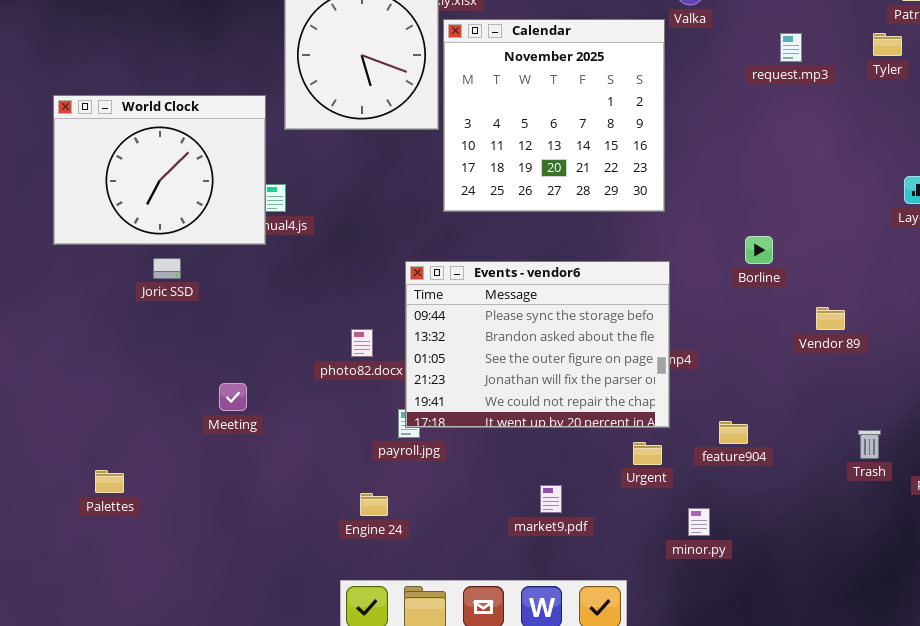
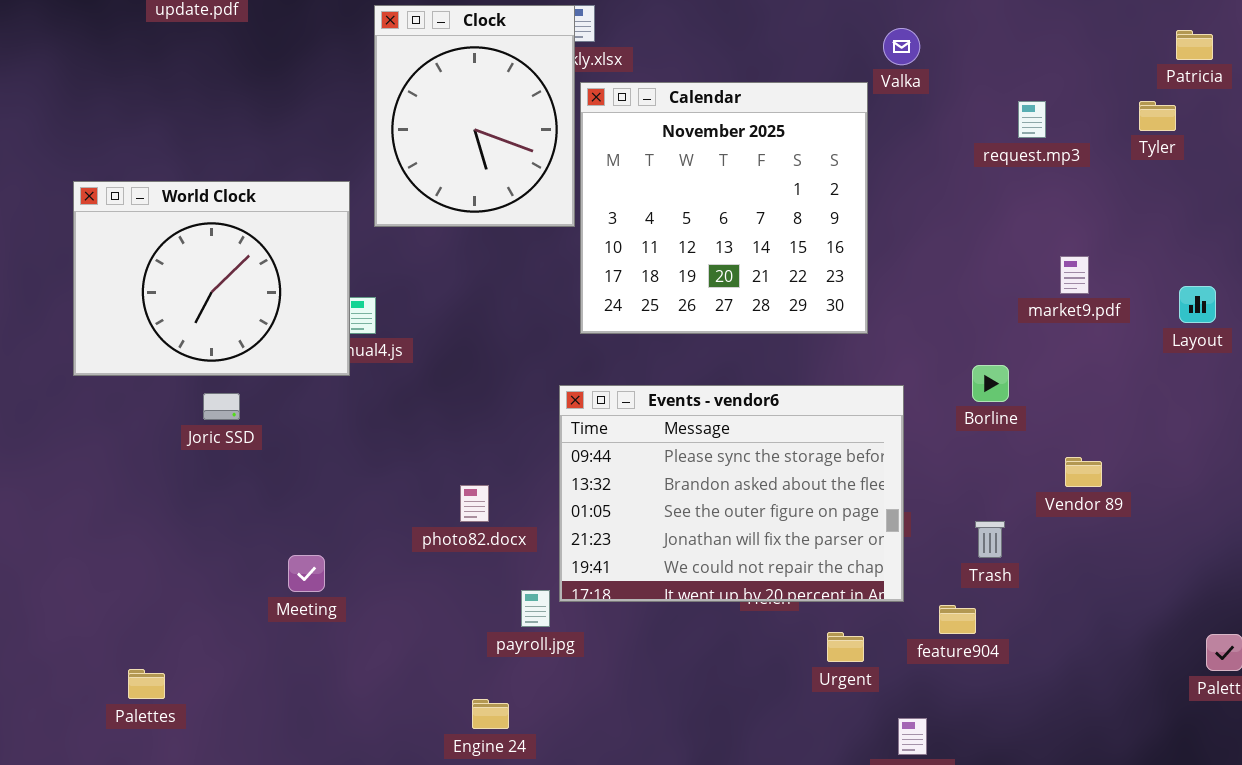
Events - vendor6: [405,261,670,428] -> [559,385,904,602], moved
Trash: [858,430,881,459] -> [975,521,1005,558], moved
market9.pdf: [540,485,562,513] -> [1060,256,1089,294], moved

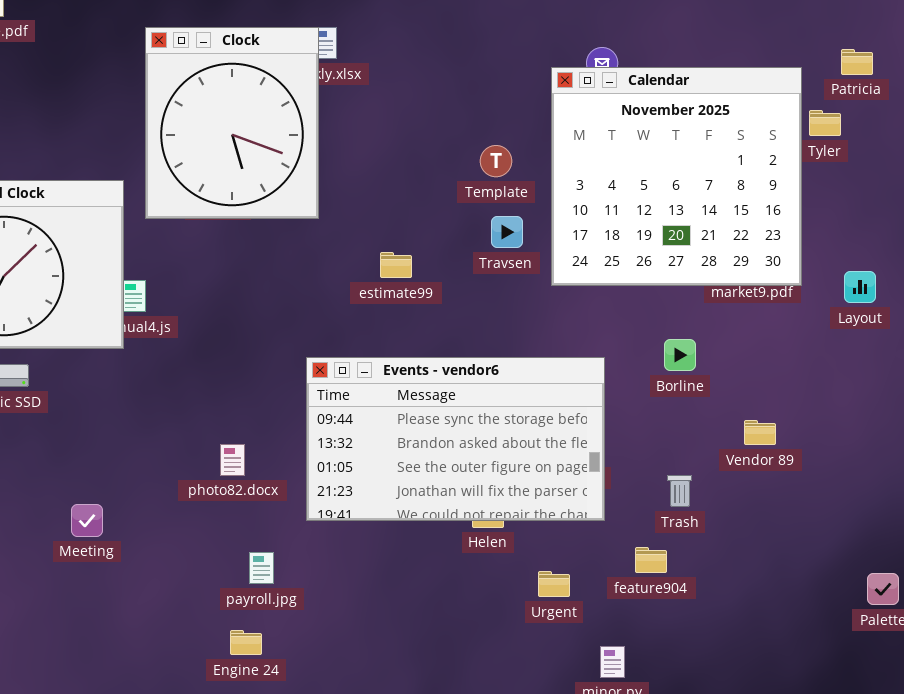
Calendar: [580,82,868,334] -> [551,67,802,286], moved
Events - vendor6: [559,385,904,602] -> [306,357,605,521], resized
payroll.jpg: [521,590,550,627] -> [249,552,274,584], moved

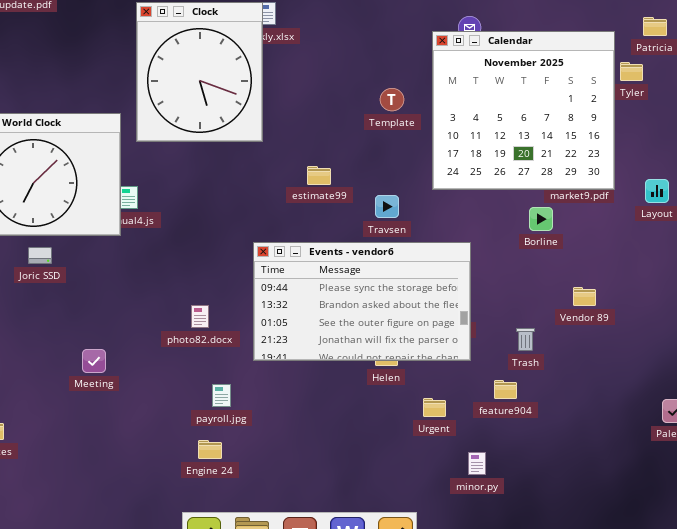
Travsen: [491,216,523,248] -> [375,195,399,218], moved
Borline: [664,339,696,371] -> [529,207,553,231], moved

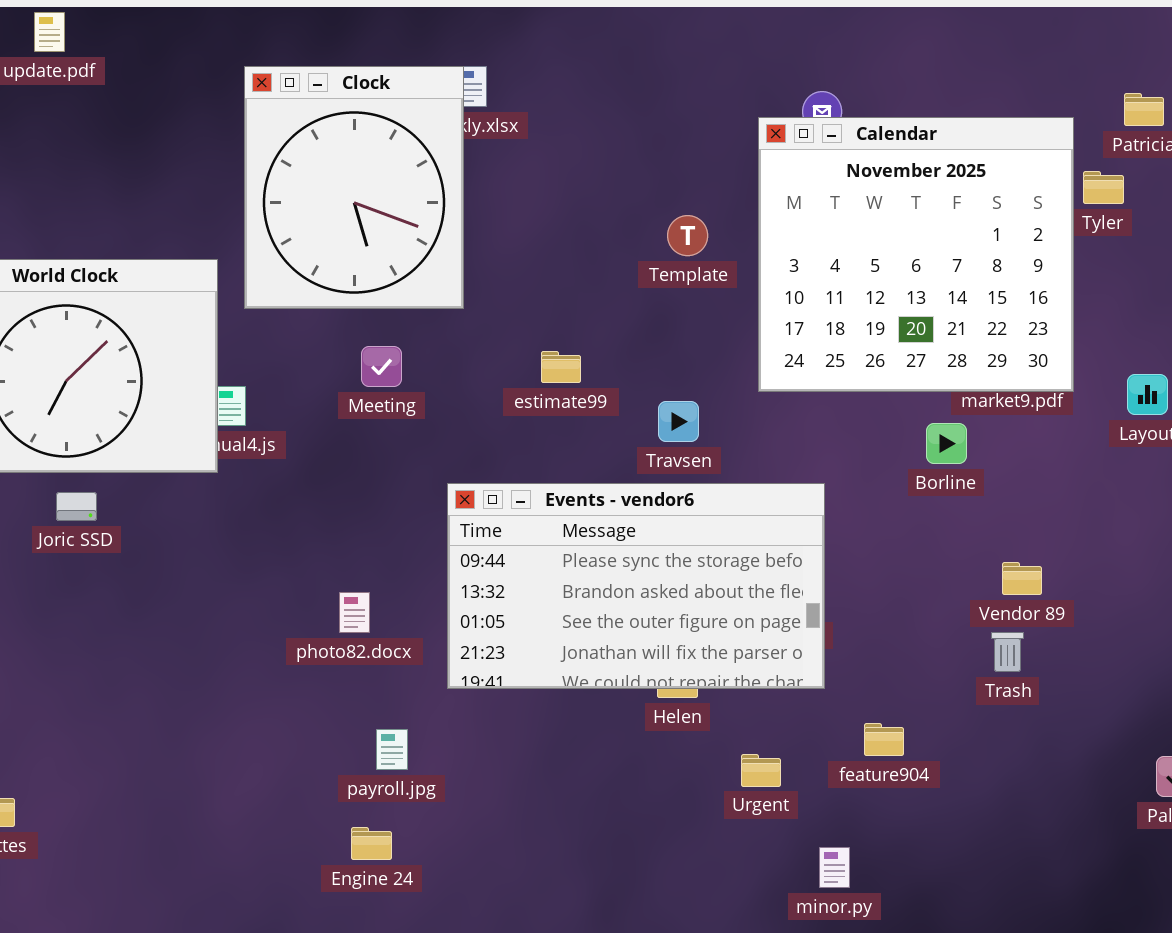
Trash: [516,328,535,351] -> [991,632,1024,672], moved
Meeting: [82,349,106,373] -> [361,346,402,387], moved

